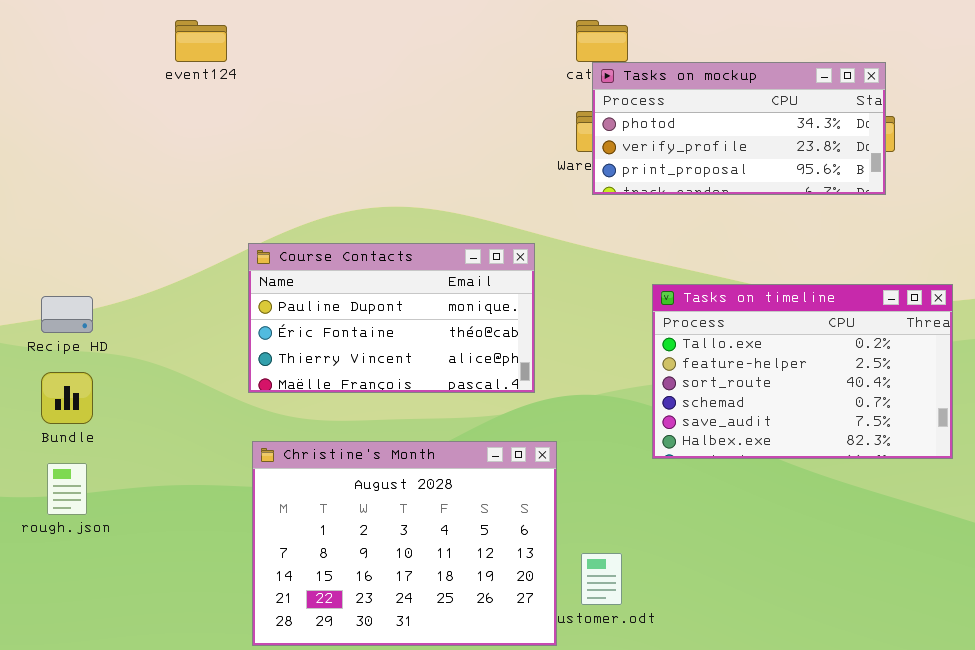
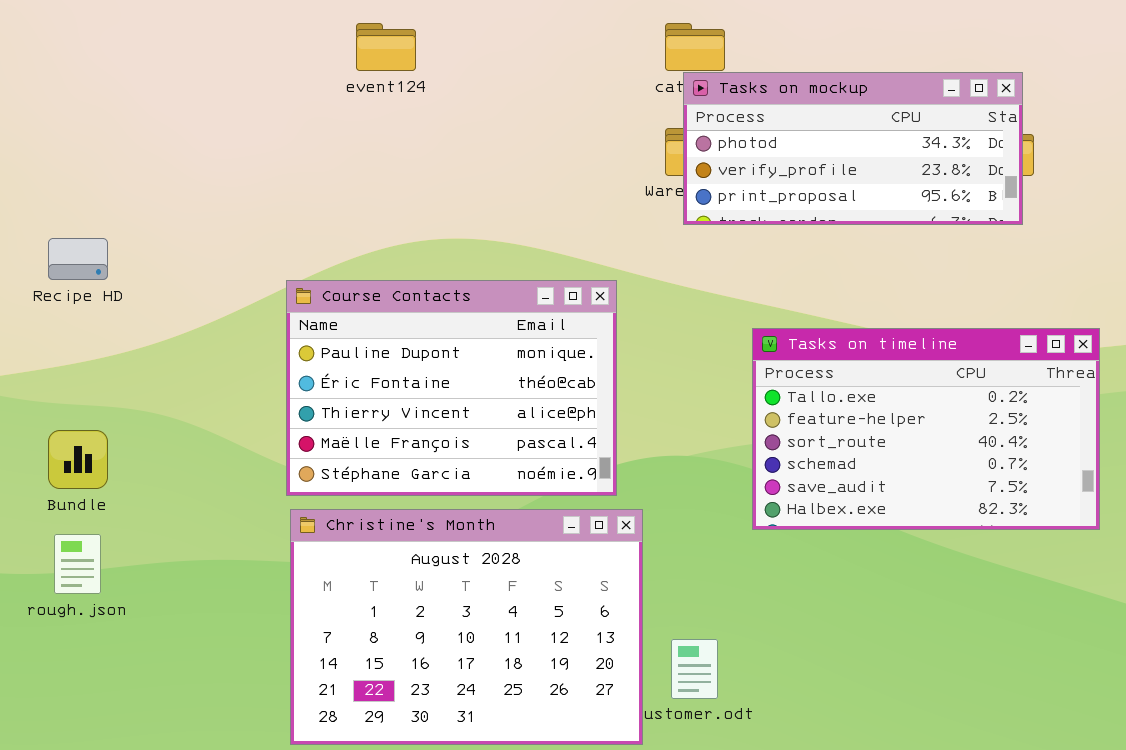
event124: [175,20,227,62] -> [356,23,416,71], moved
Course Contacts: [248,243,535,393] -> [286,280,617,496], resized
Recipe HD: [41,296,93,333] -> [48,238,108,280], moved

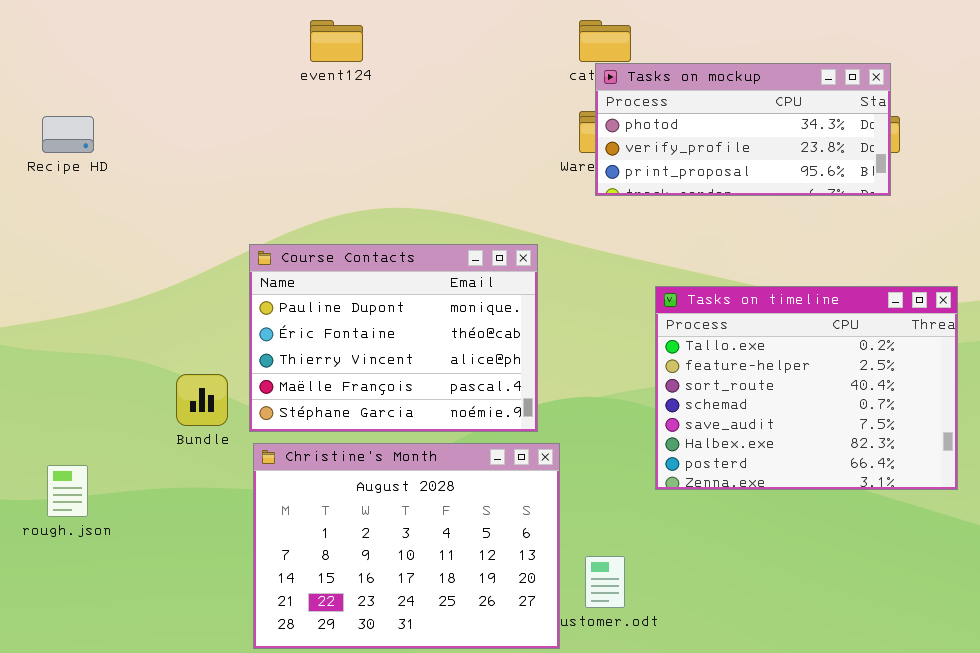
Recipe HD: [48,238,108,280] -> [42,116,94,153], moved
Tasks on timeline: [752,328,1100,530] -> [655,286,958,490], resized
Bundle: [48,430,108,489] -> [176,374,228,426], moved

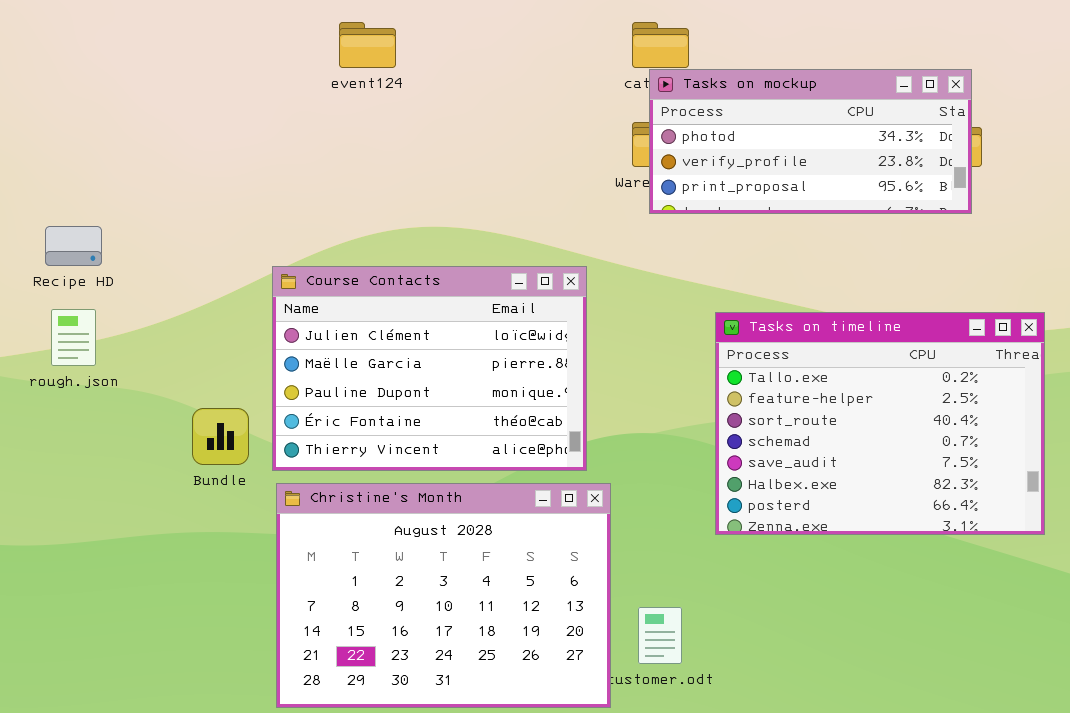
Recipe HD: [42,116,94,153] -> [45,226,102,266], moved
Course Contacts: [249,244,538,432] -> [272,266,587,471], scrolled up 2 rows
rough.json: [47,465,88,517] -> [51,309,96,366], moved

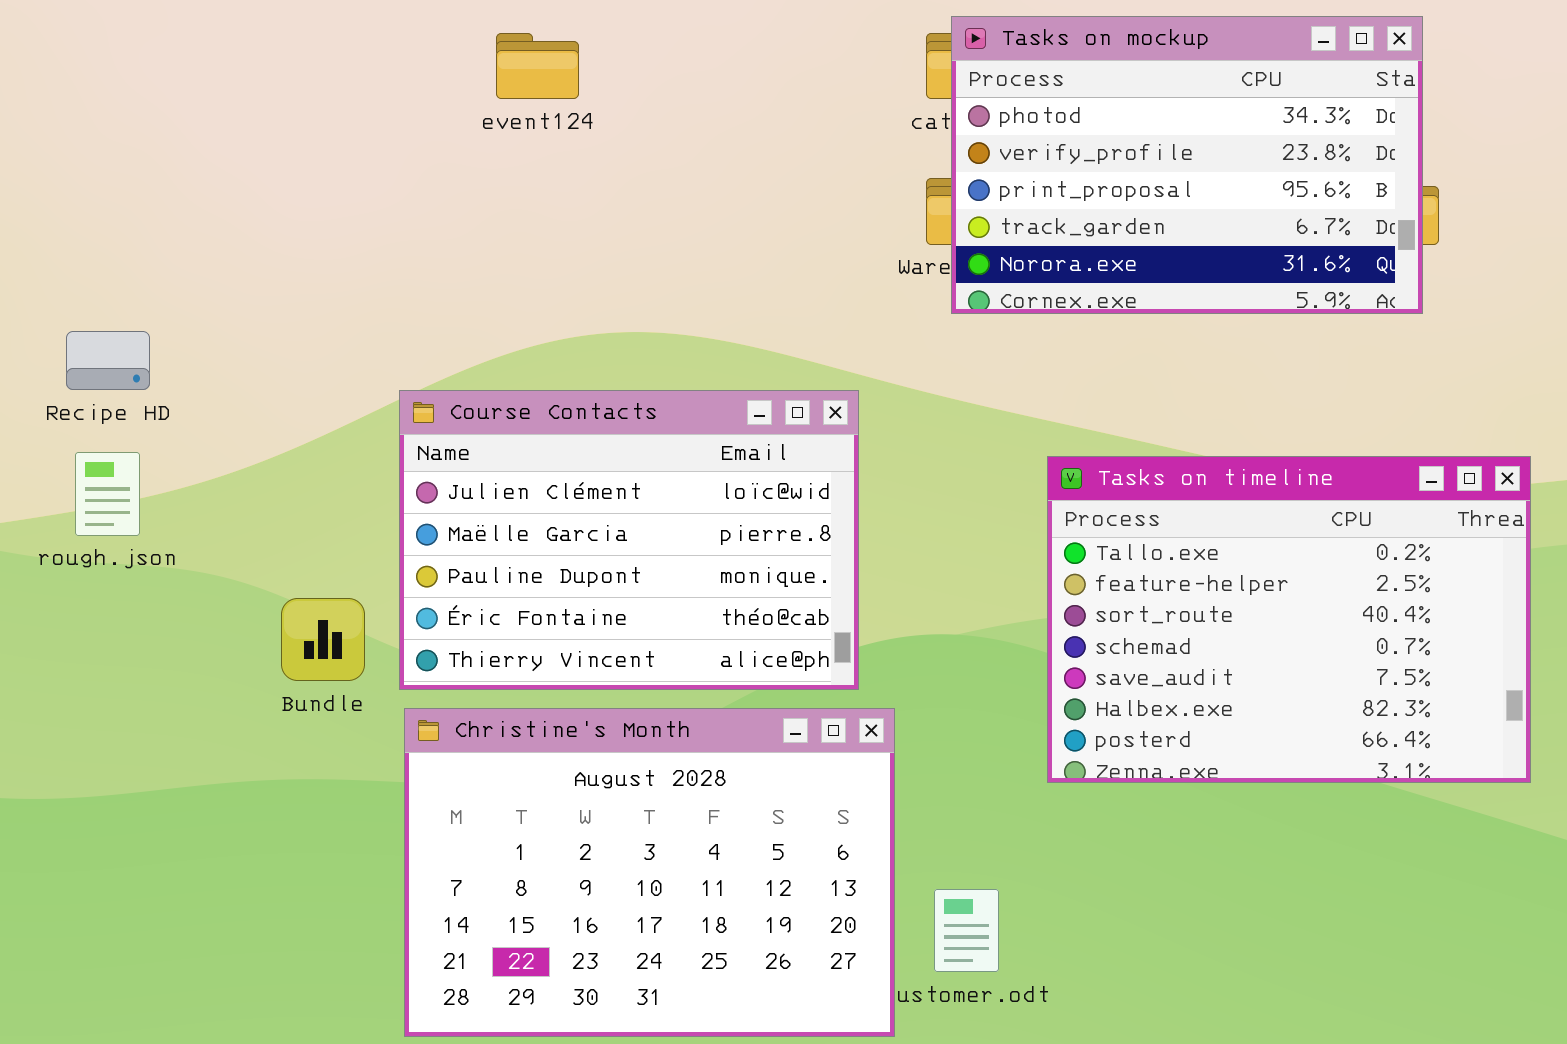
Tasks on mockup: [649,69,972,214] -> [951,16,1423,314], resized

